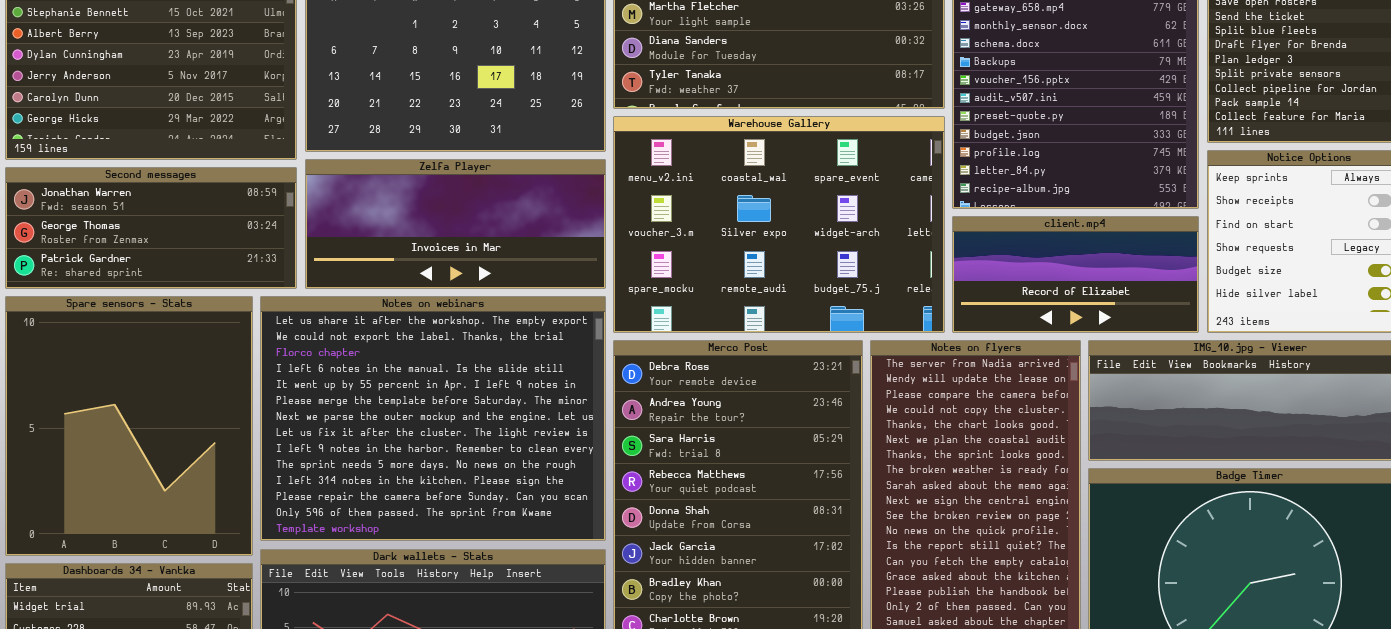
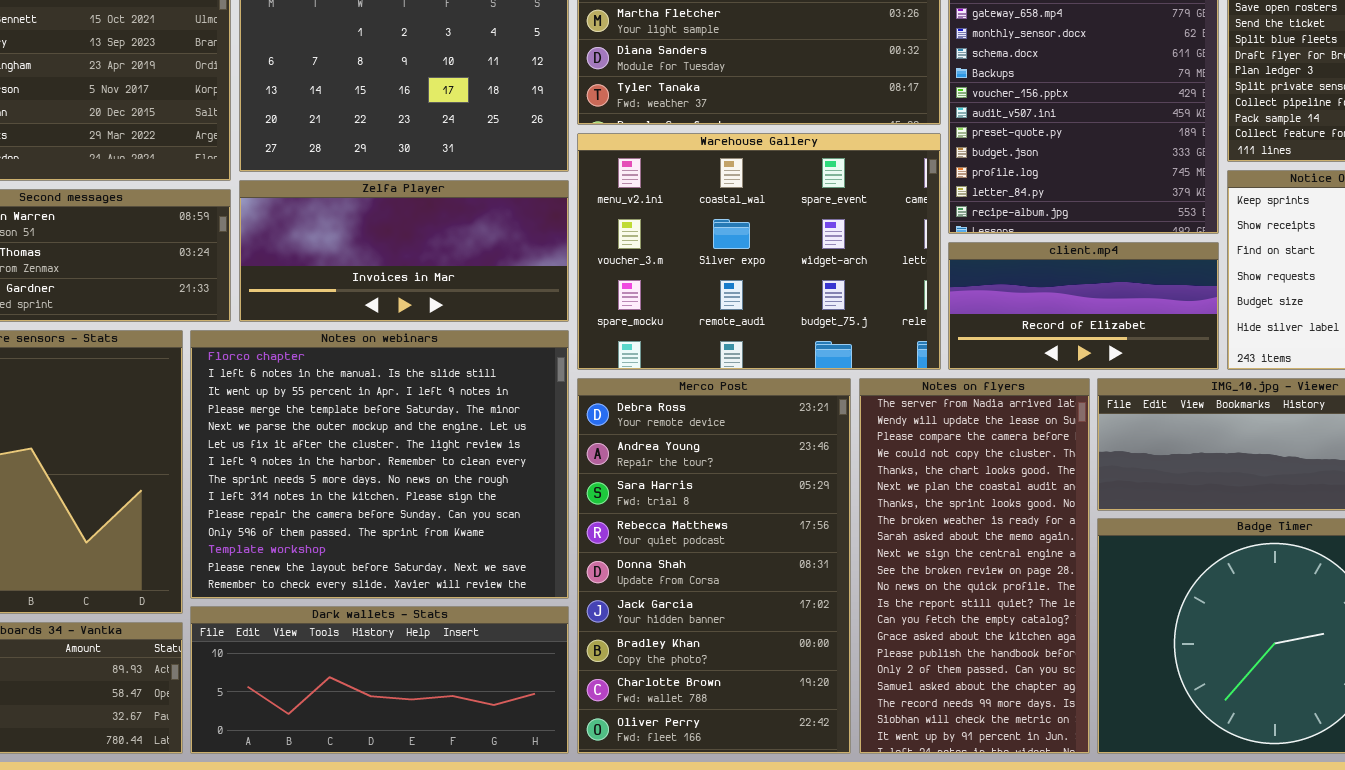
Notes on webinars: [260,296,606,541] -> [190,330,569,599], scrolled down 2 rows

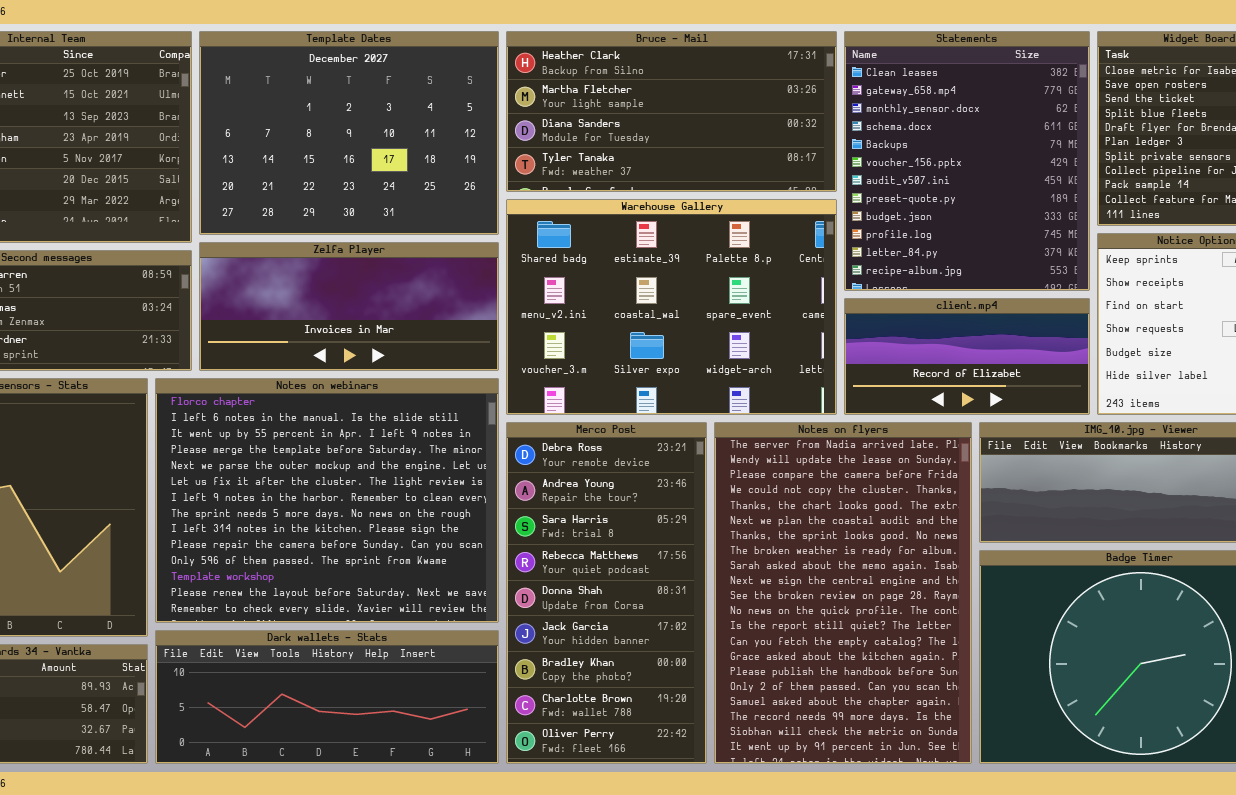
Warehouse Gallery: [577,133,941,370] -> [506,199,837,415], scrolled up 1 row
Merco Post: [577,378,851,754] -> [506,422,707,764], resized
Notes on flyers: [859,378,1090,754] -> [714,422,972,764], resized

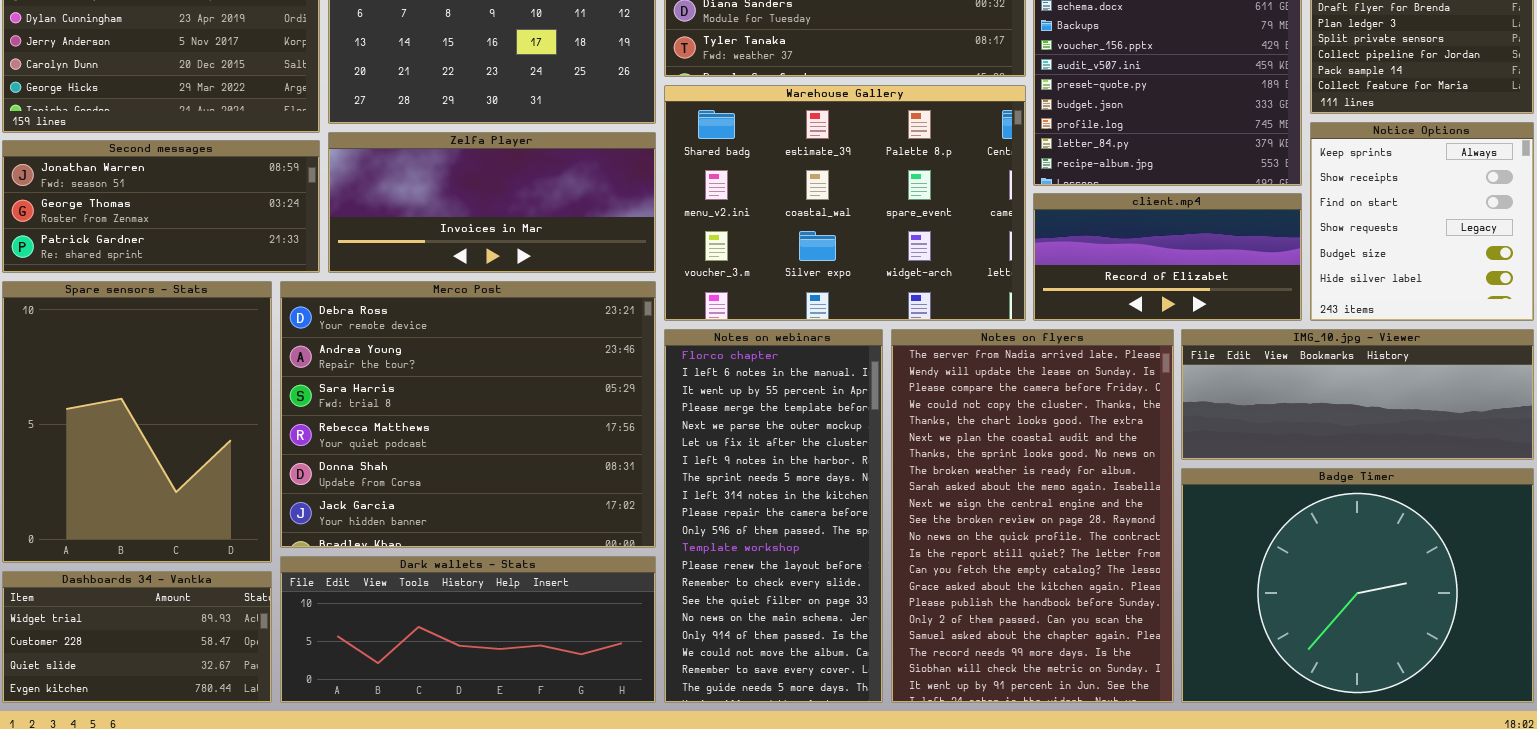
Notes on webinars: [155,378,499,623] -> [664,329,883,703], moved, resized
Merco Post: [506,422,707,764] -> [280,281,656,548], moved, resized

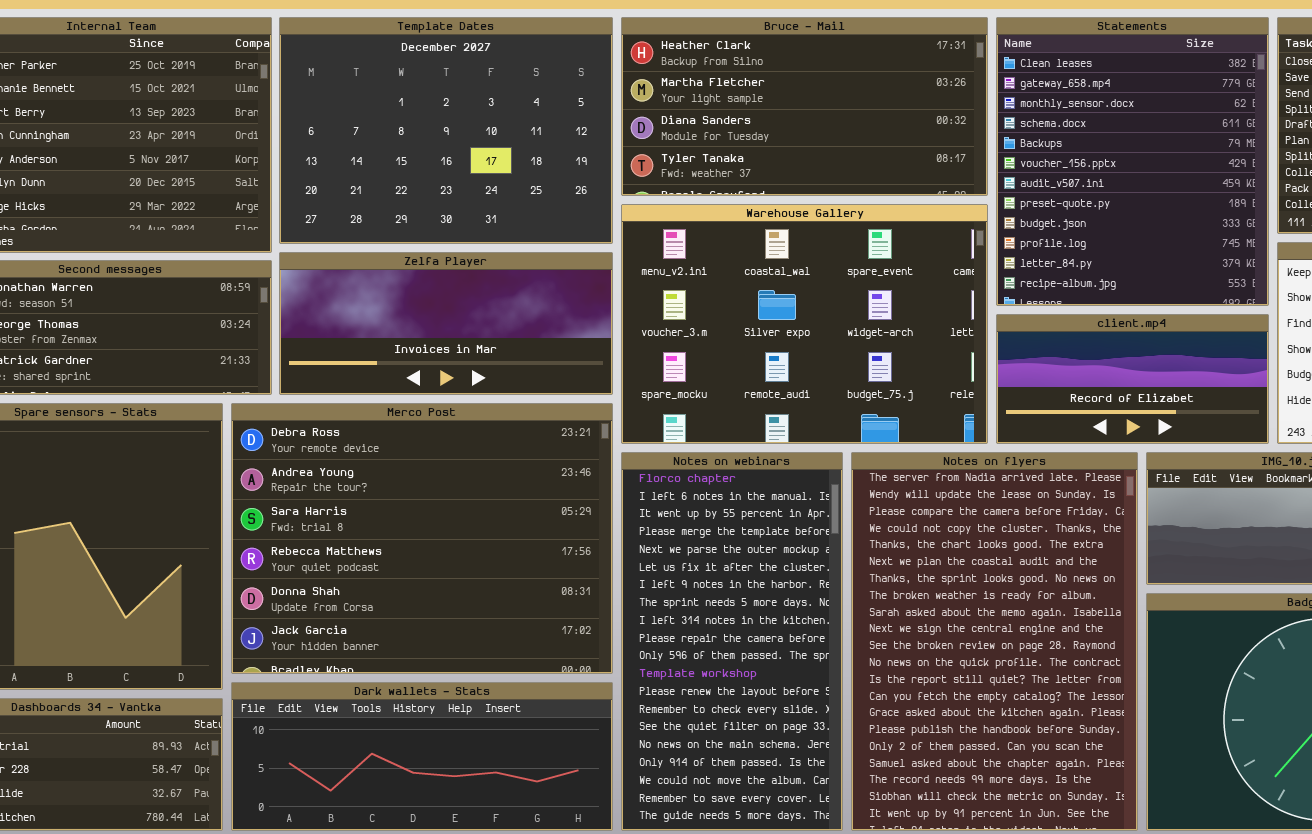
Warehouse Gallery: [664,85,1026,321] -> [621,204,988,444], scrolled down 1 row

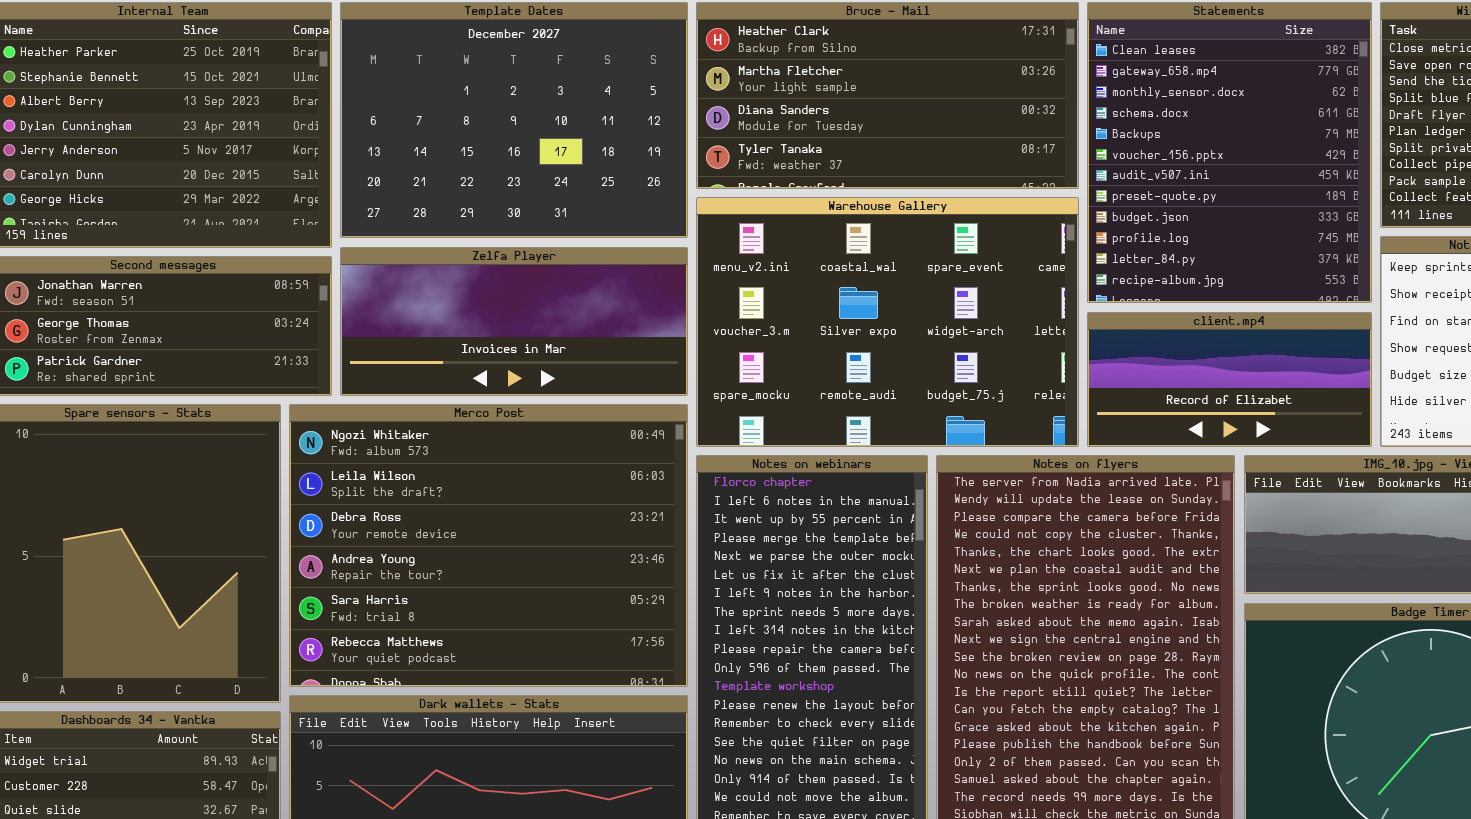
Merco Post: [231,403,613,674] -> [289,404,688,687], scrolled up 2 rows

